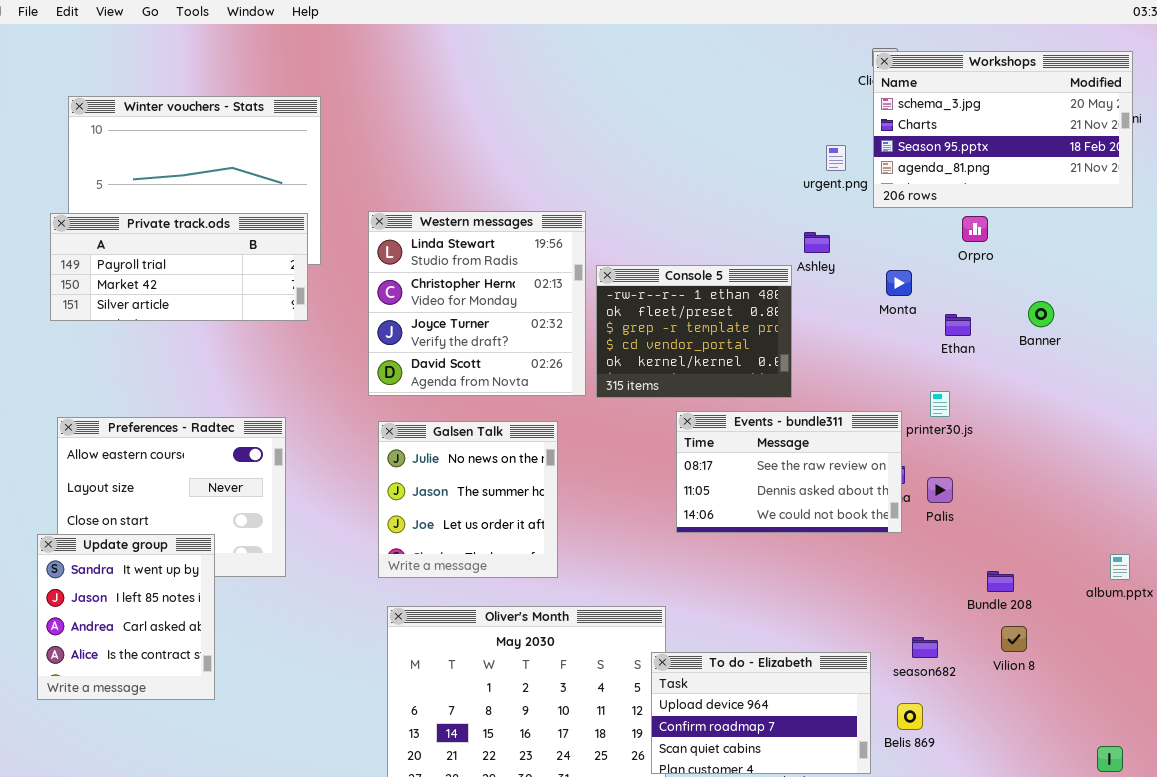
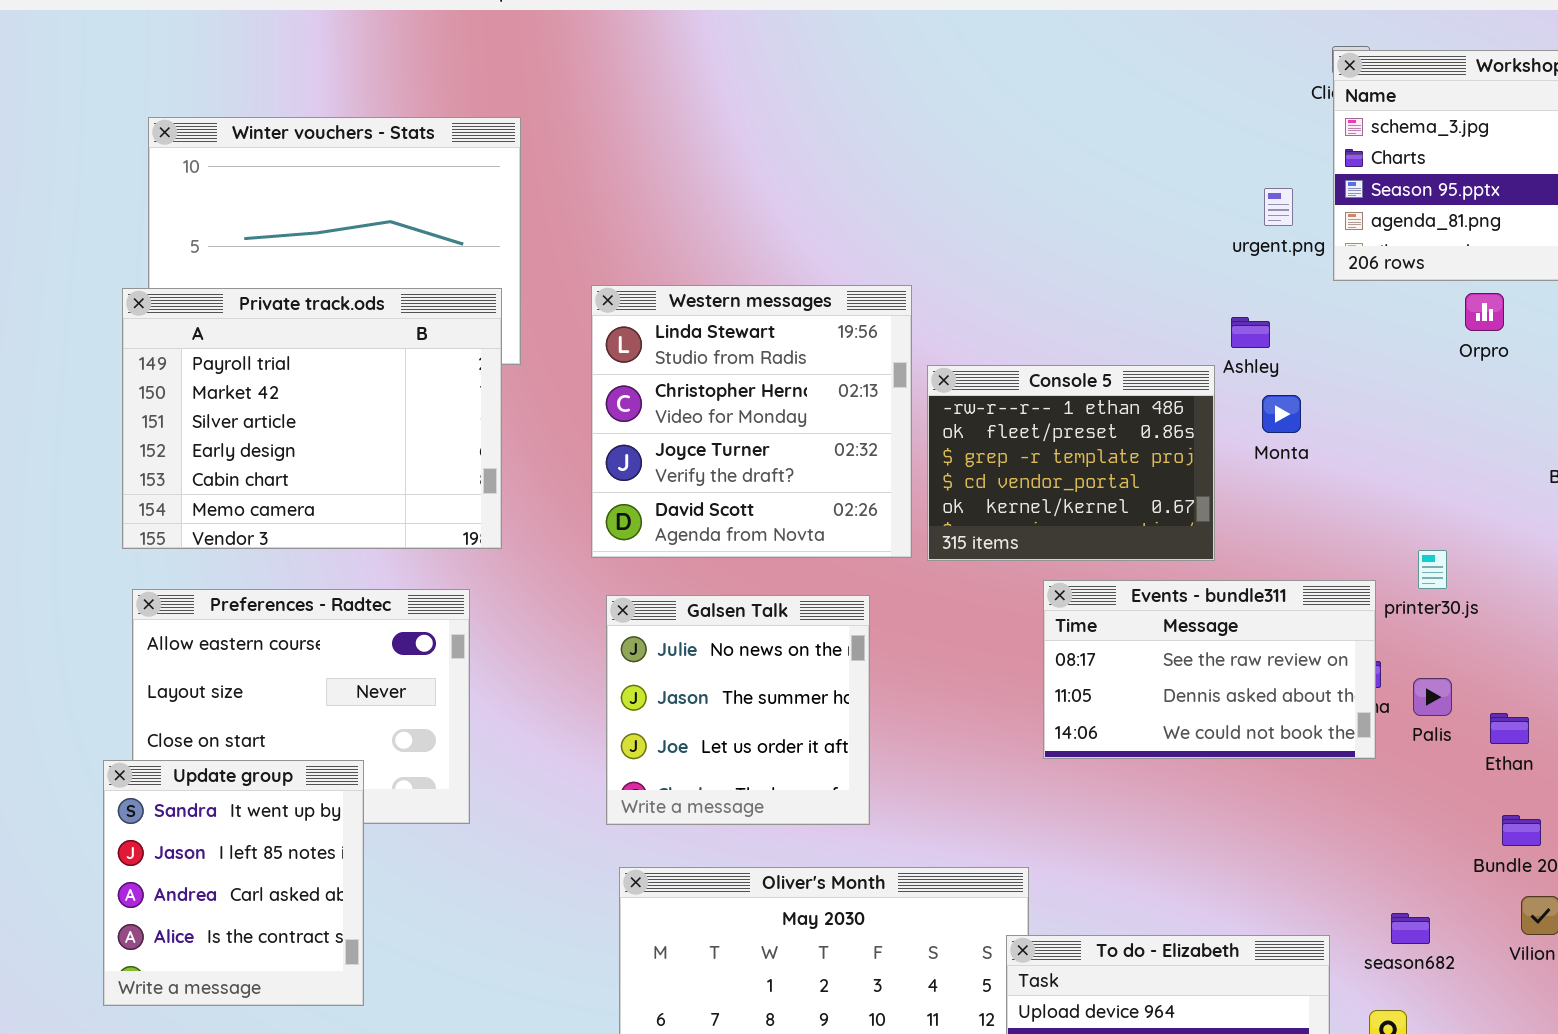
Private track.ods: [50,213,308,321] -> [122,288,502,549], resized
Monta: [886,270,912,296] -> [1262,395,1301,433], moved
Ethan: [945,314,971,336] -> [1490,713,1529,744], moved

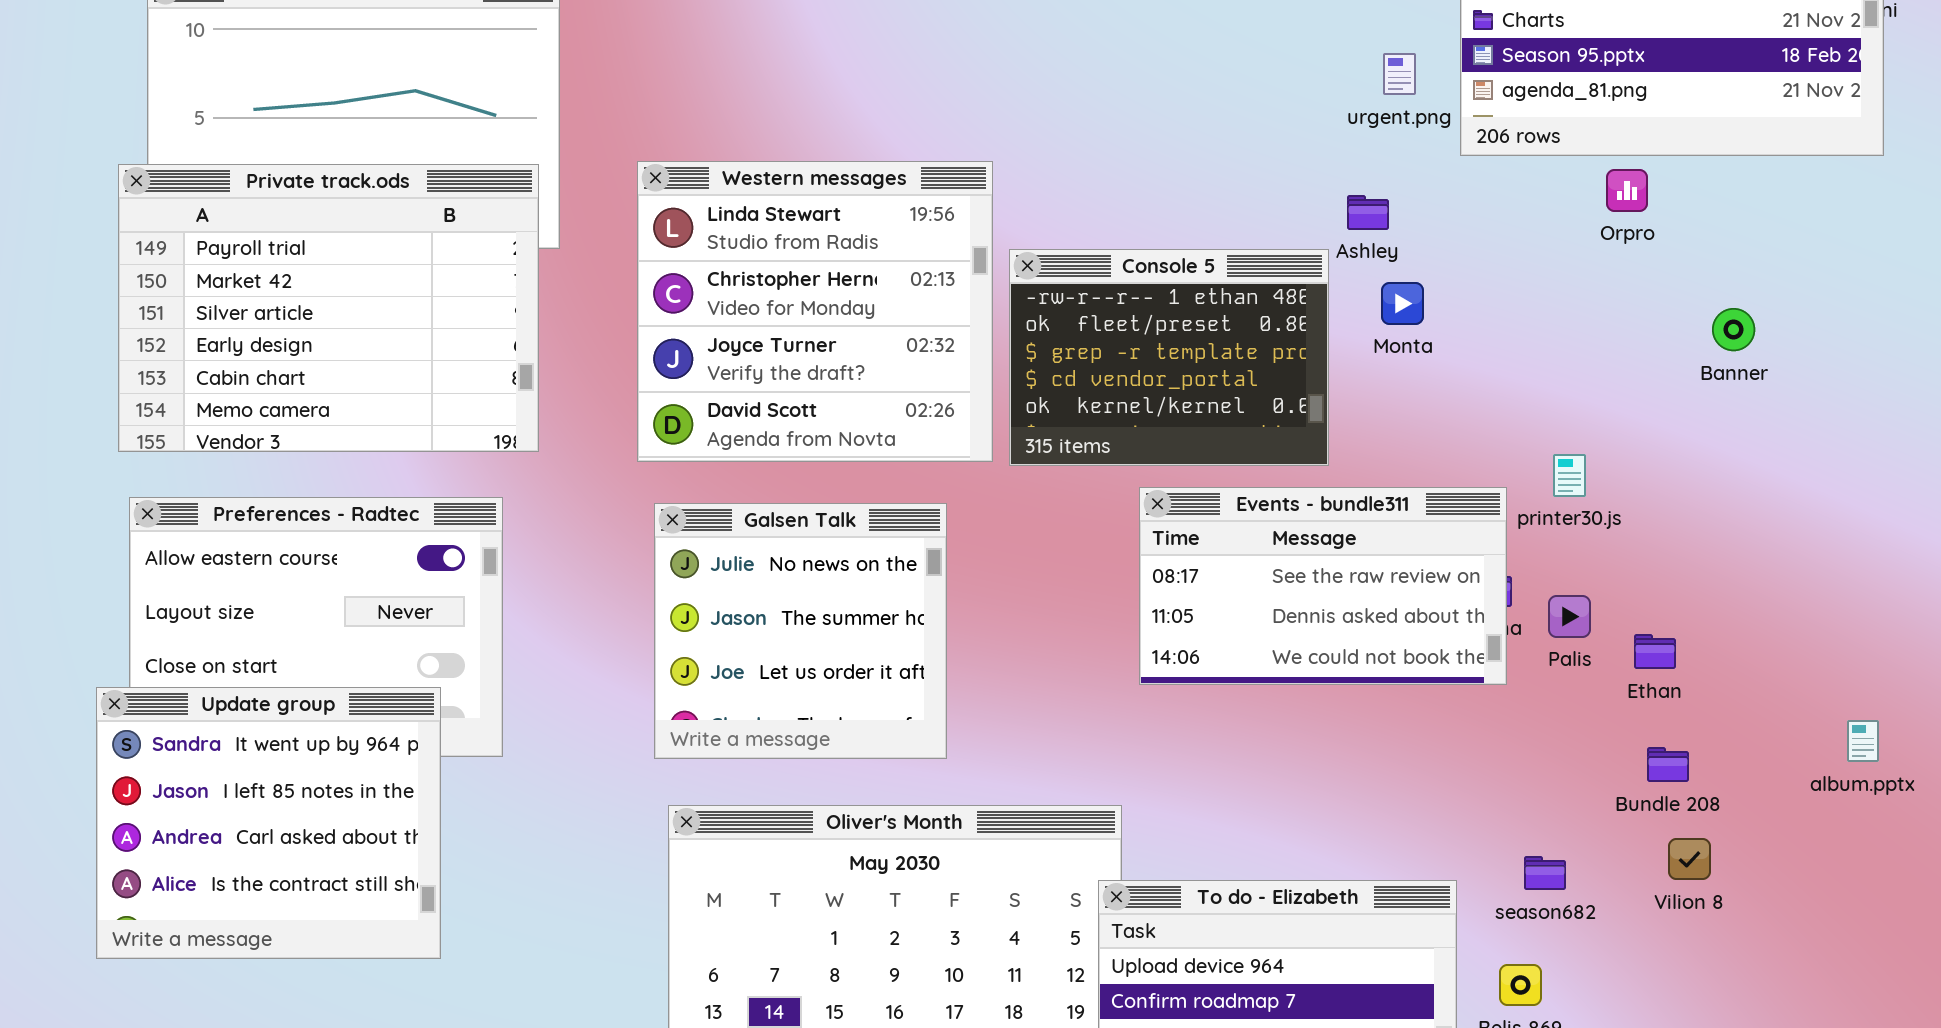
Update group: [103,760,364,1006] -> [96,687,441,959], resized

